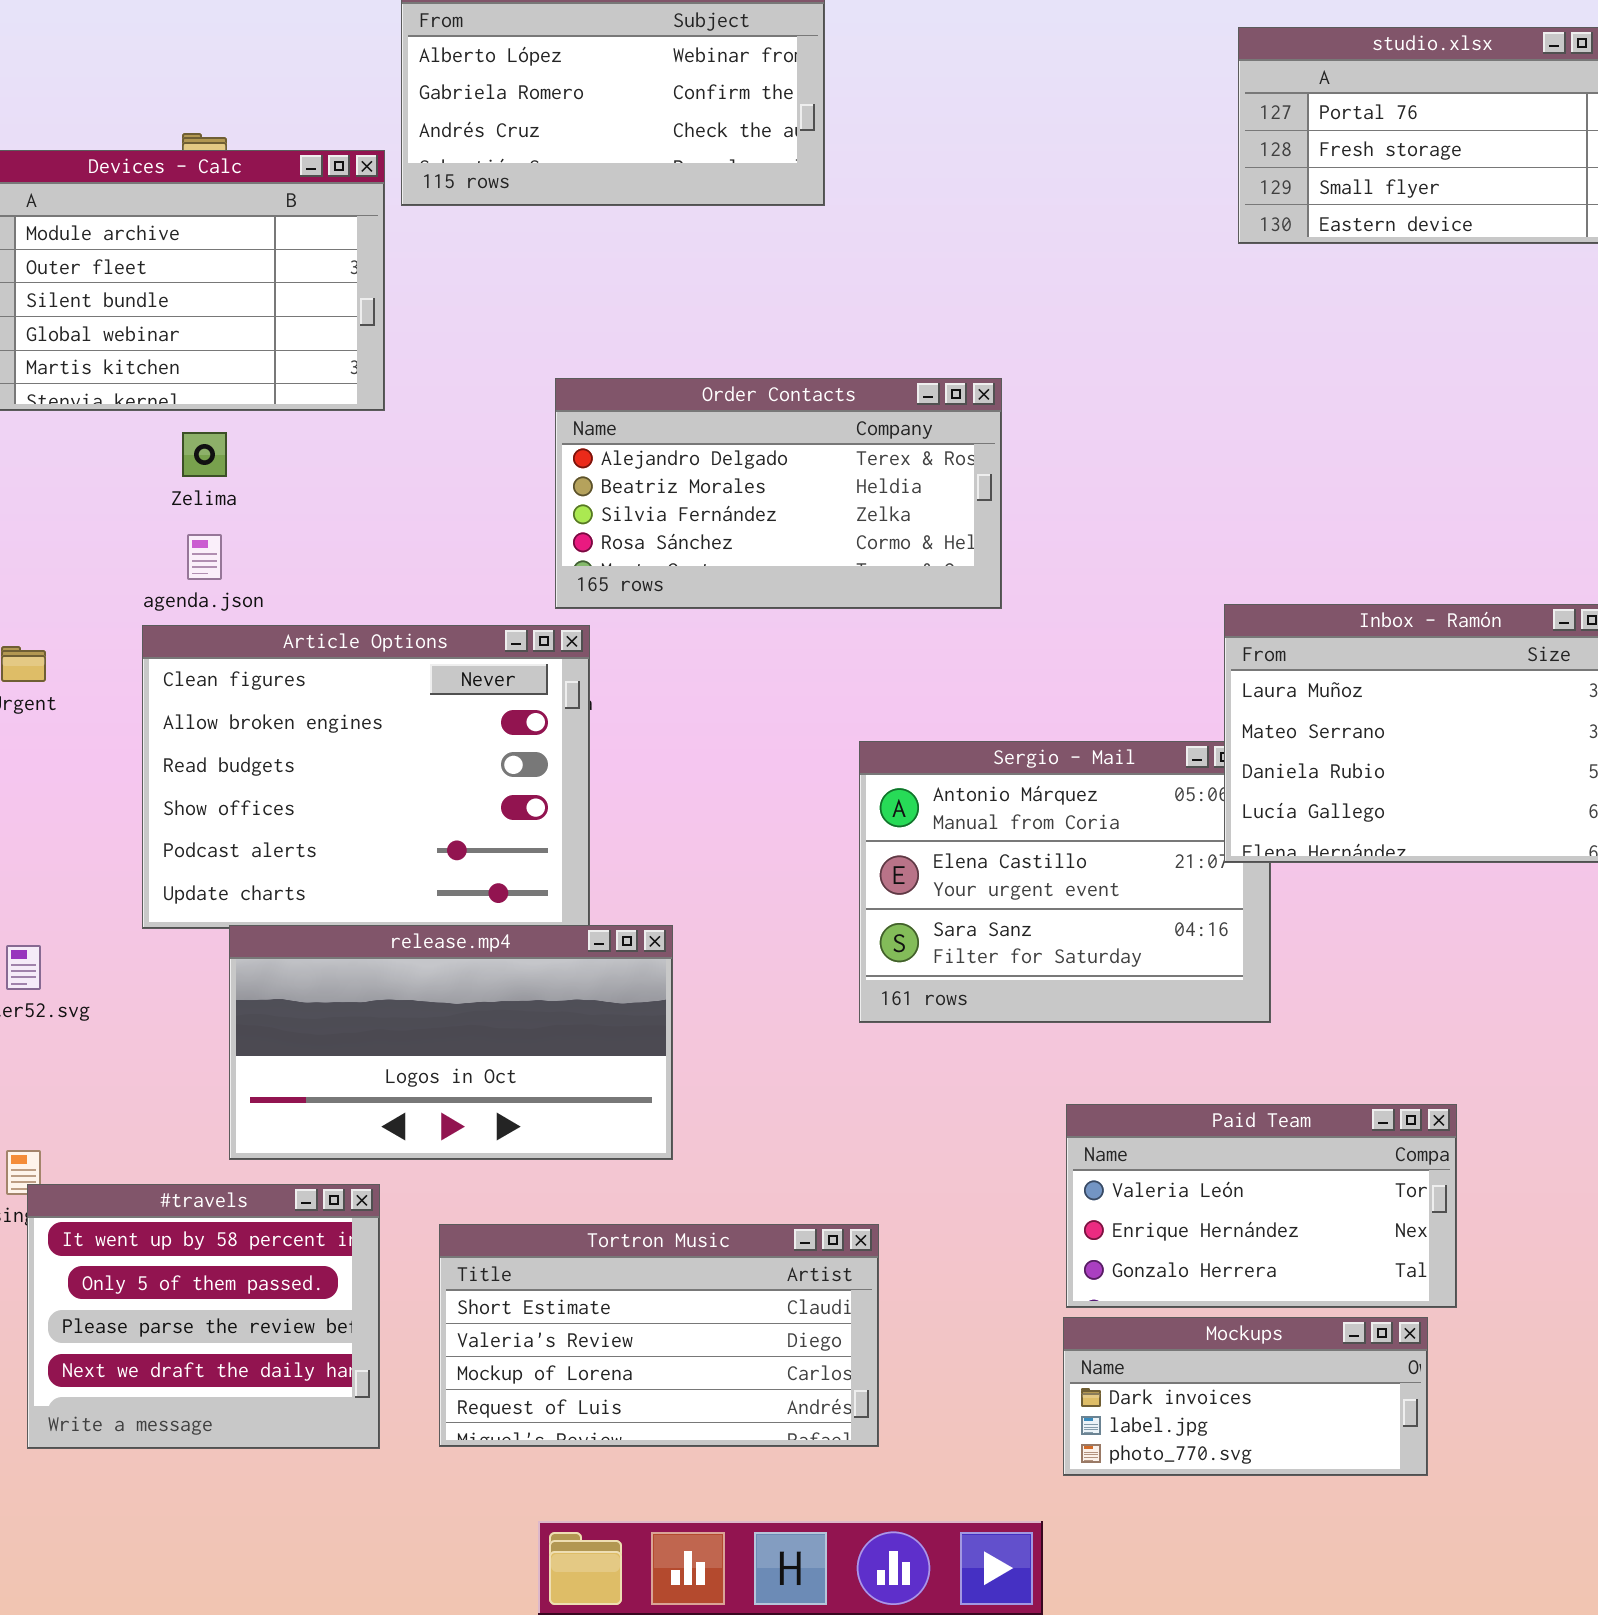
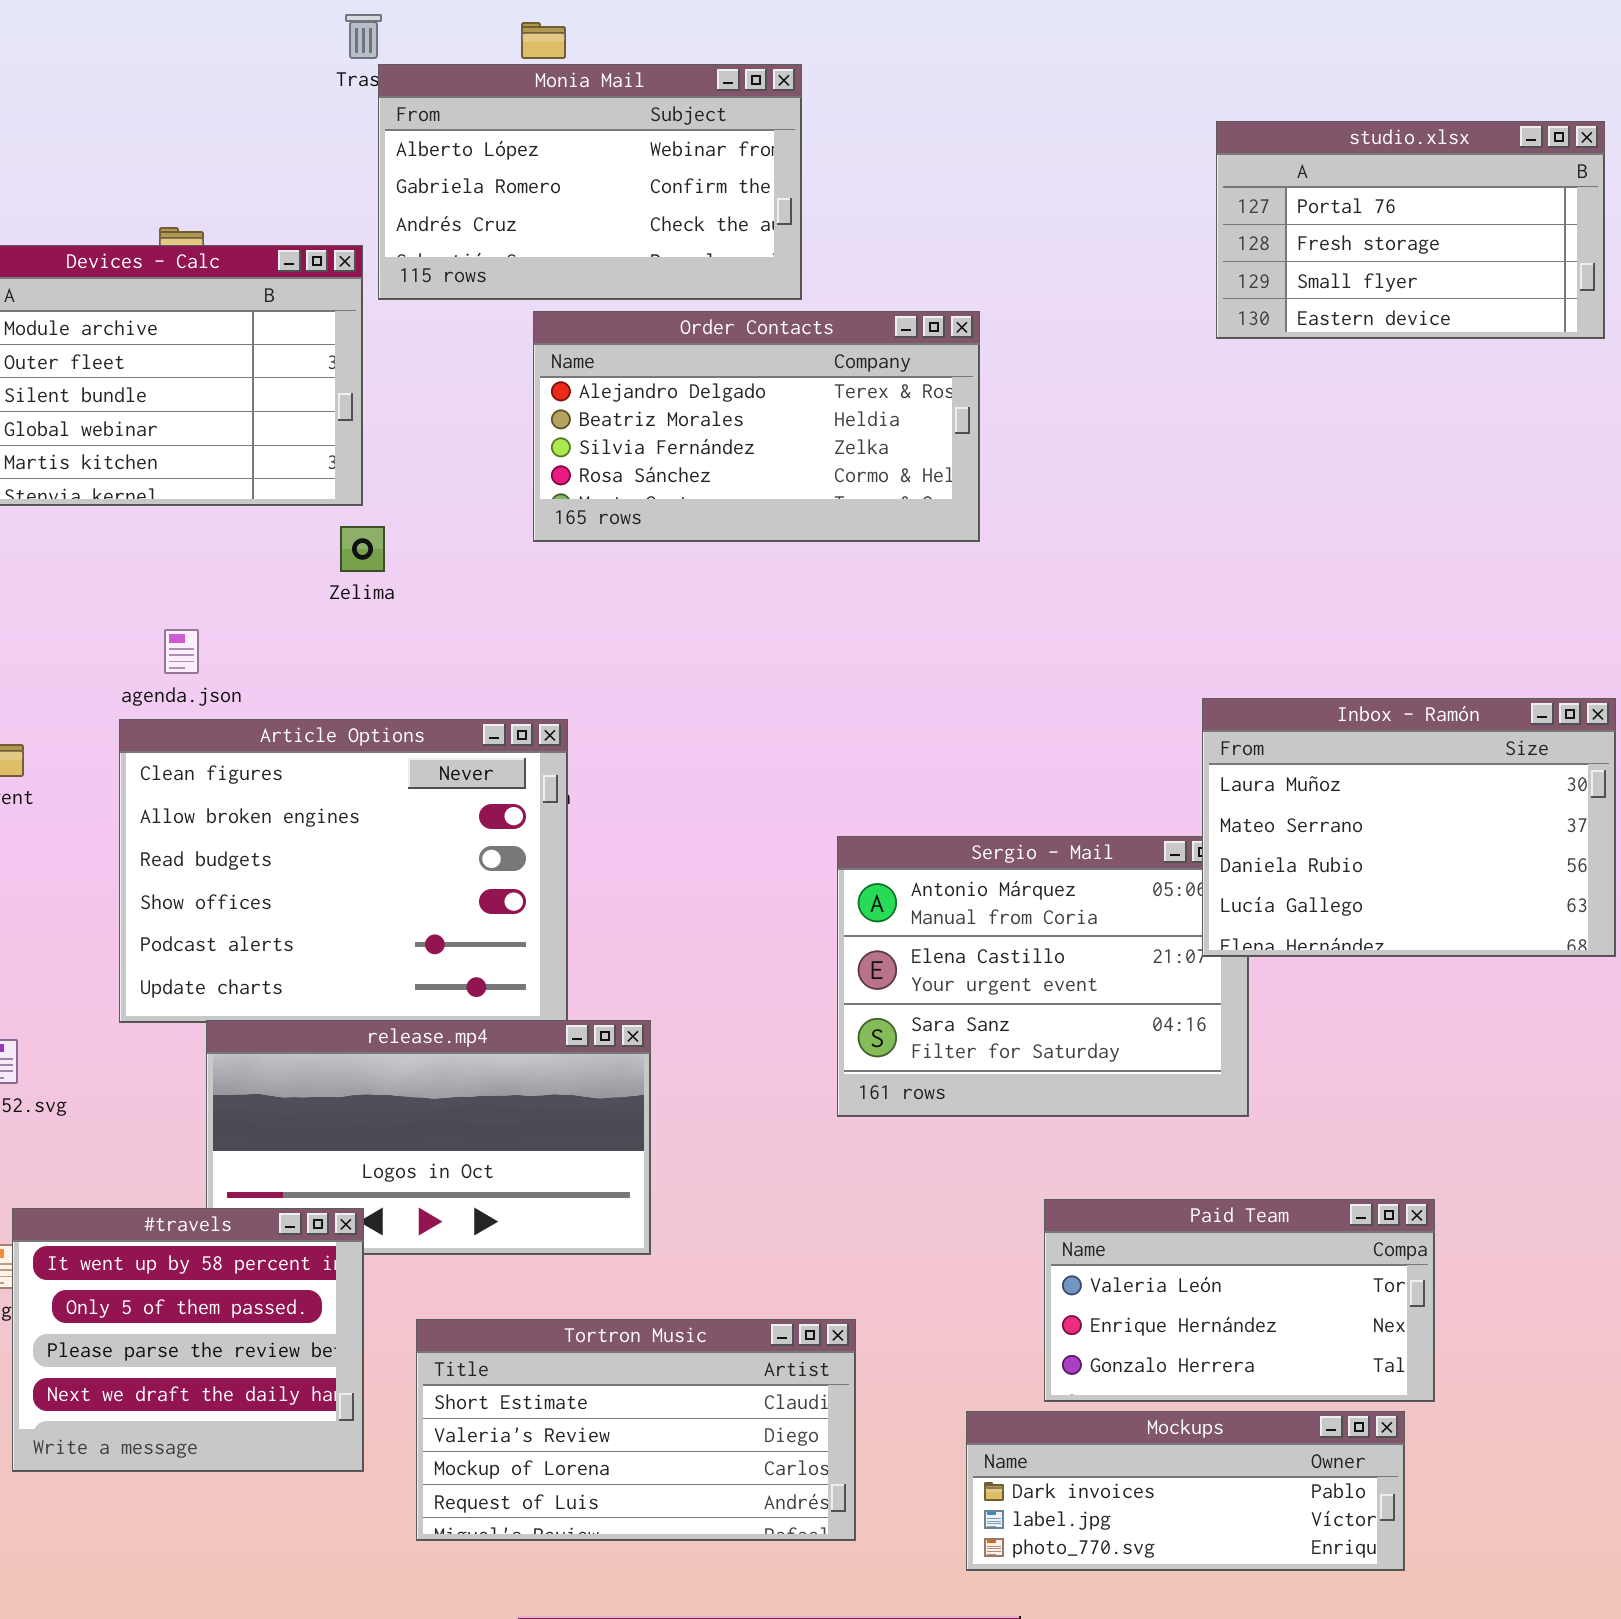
Order Contacts: [555,378,1002,609] -> [533,311,980,542], moved
Zelima: [182,432,227,477] -> [340,526,385,572], moved
#travels: [27,1184,380,1449] -> [12,1208,364,1472], moved
Mockups: [1063,1317,1428,1476] -> [966,1411,1405,1571], resized

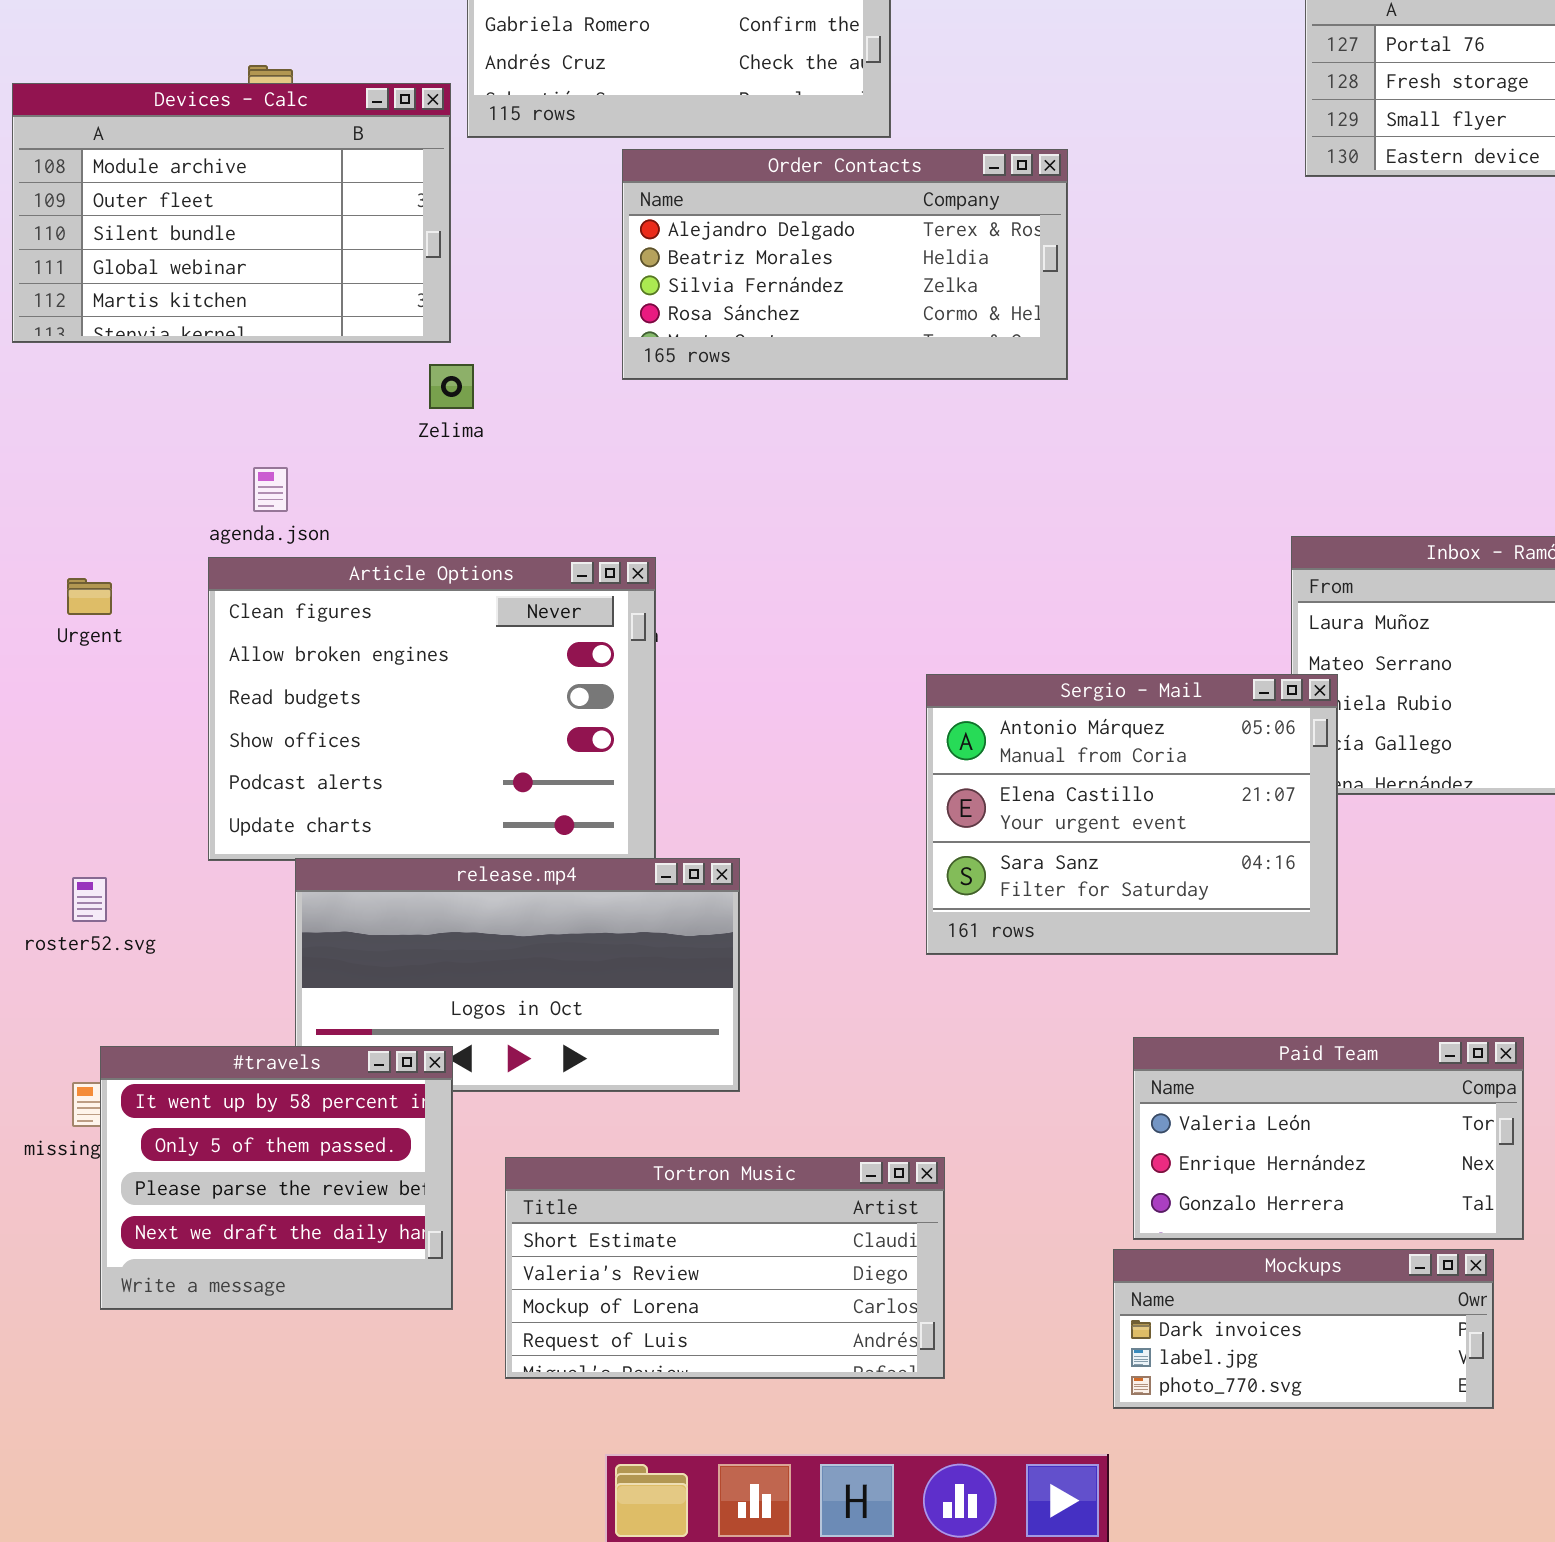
Sergio - Mail: [837,836,1249,1117] -> [926,674,1338,955], raised
Mockups: [966,1411,1405,1571] -> [1113,1249,1494,1409], resized

